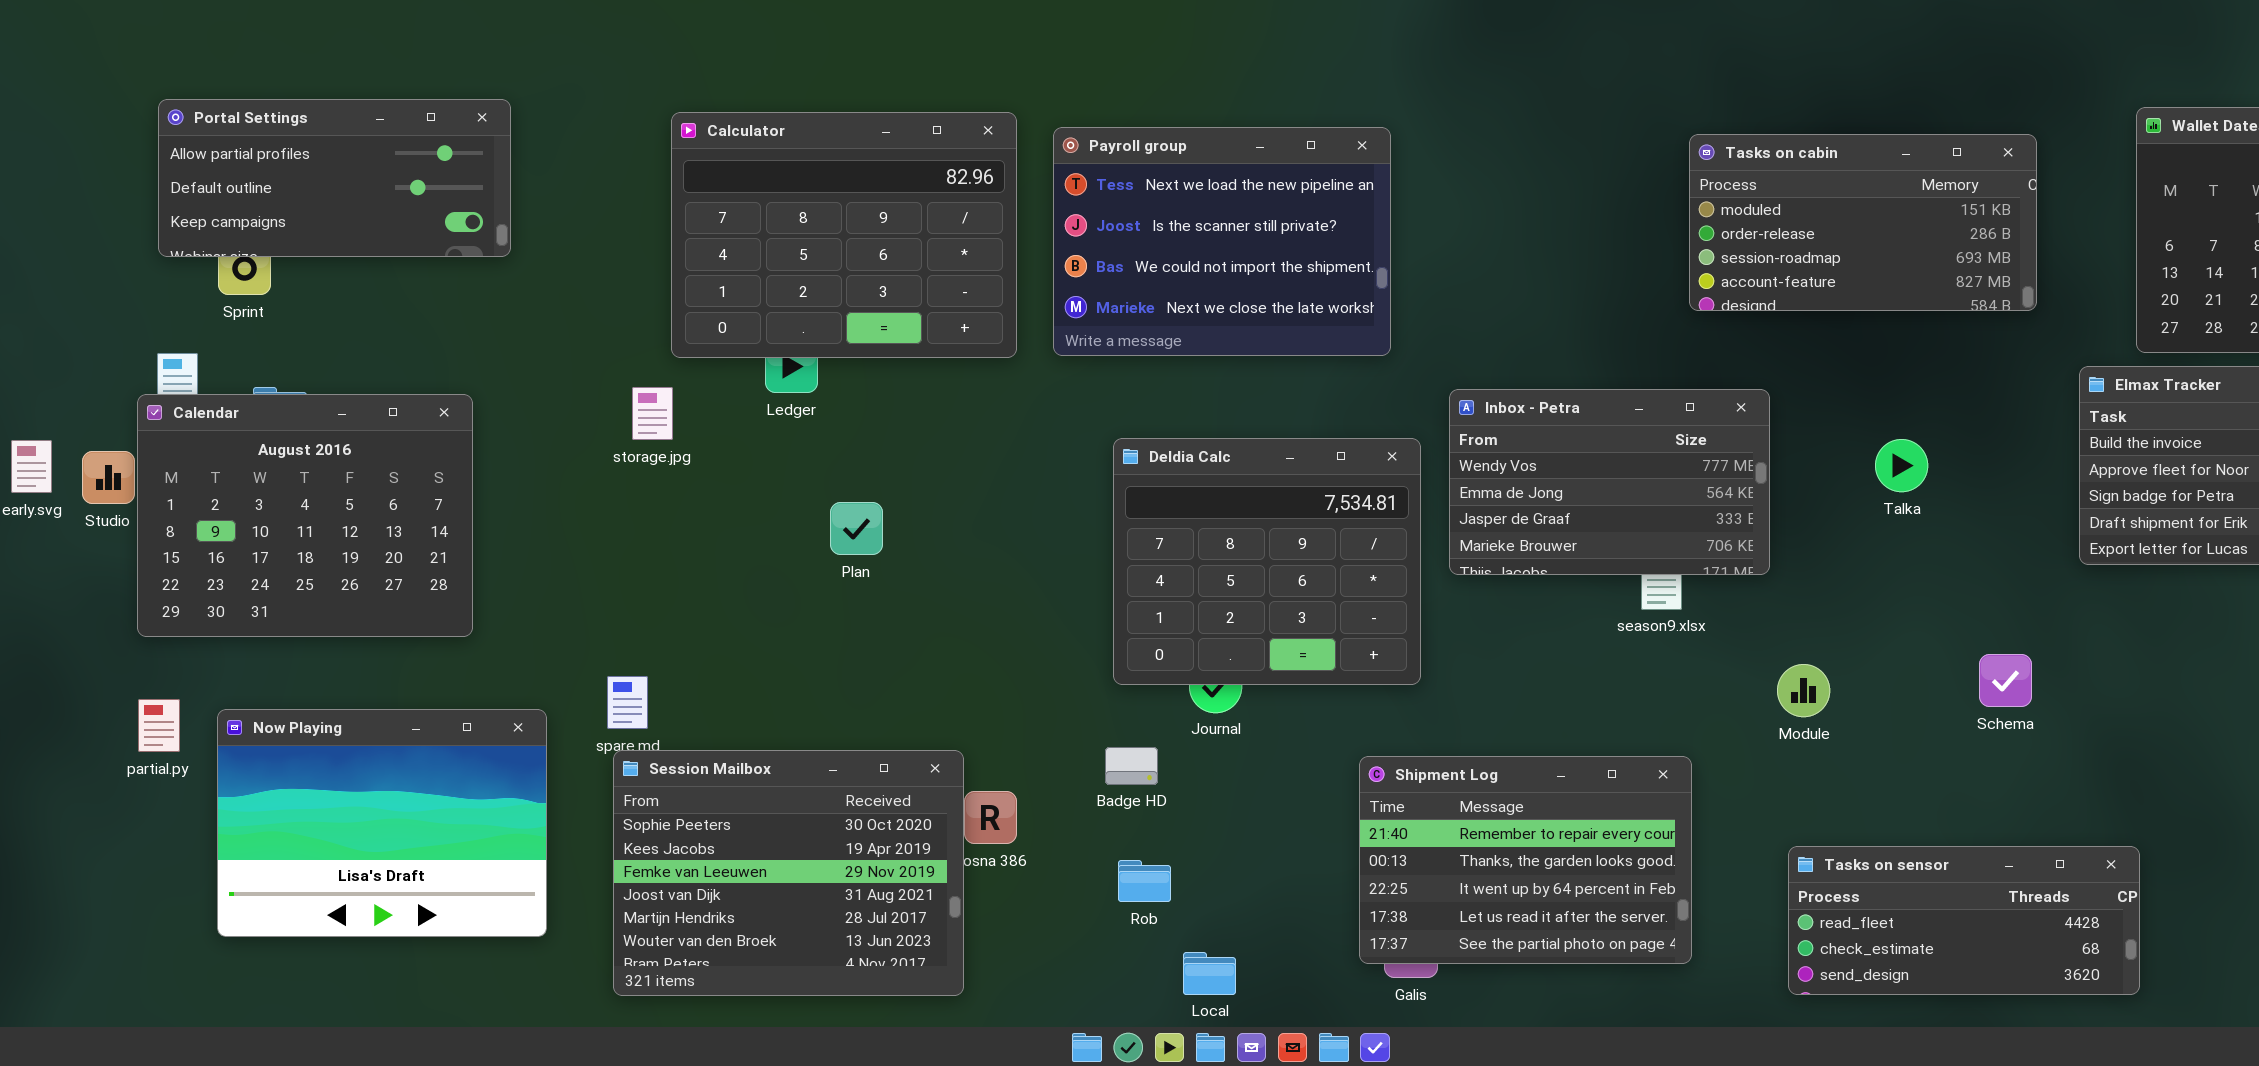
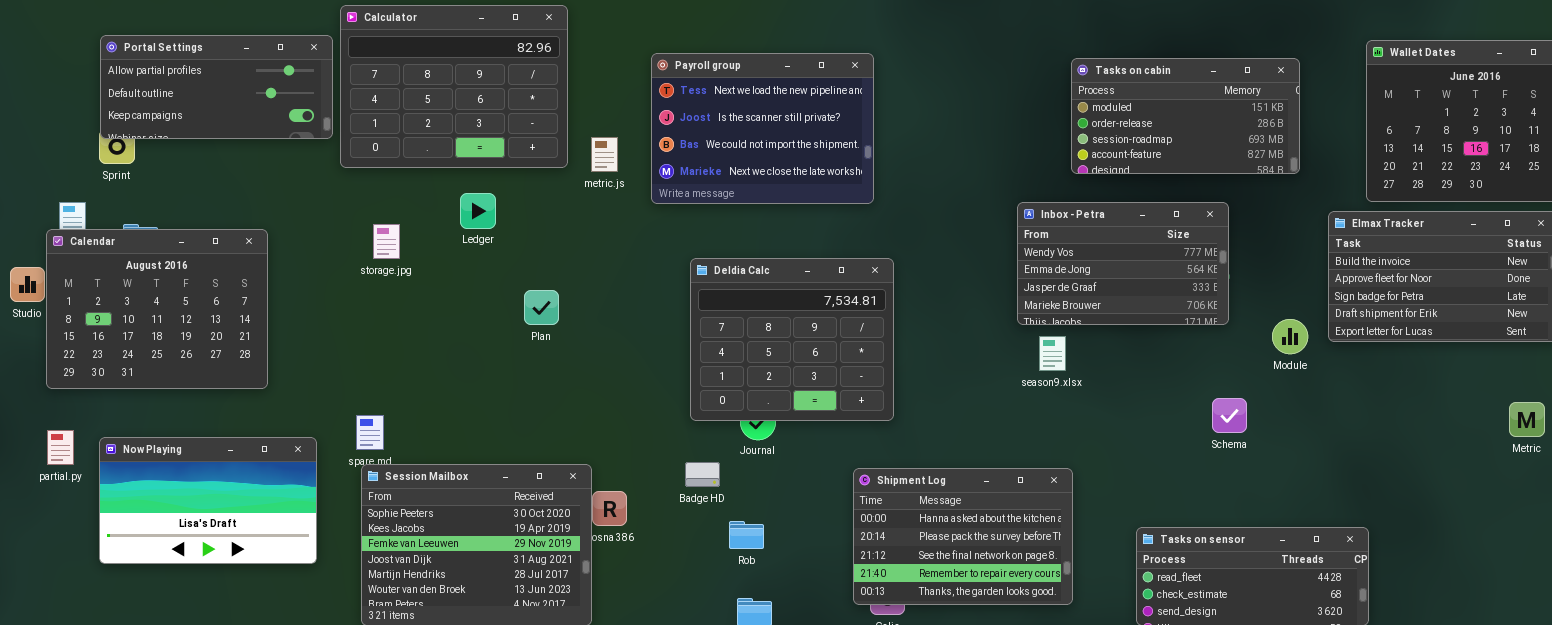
Portal Settings: [158,99,511,257] -> [100,35,333,139], moved
Calculator: [671,112,1017,358] -> [340,5,568,168], moved
Inbox - Petra: [1449,389,1770,575] -> [1017,202,1229,325], moved
Plan: [830,502,883,555] -> [524,290,559,325], moved
Schema: [1979,654,2032,707] -> [1212,398,1247,433], moved
Module: [1777,664,1830,717] -> [1272,319,1308,354], moved
Now Playing: [217,709,547,937] -> [99,437,317,564], resized
Shipment Log: [1359,756,1692,964] -> [853,468,1073,605], scrolled up 3 rows
Rob: [1118,860,1171,902] -> [729,521,764,549], moved

